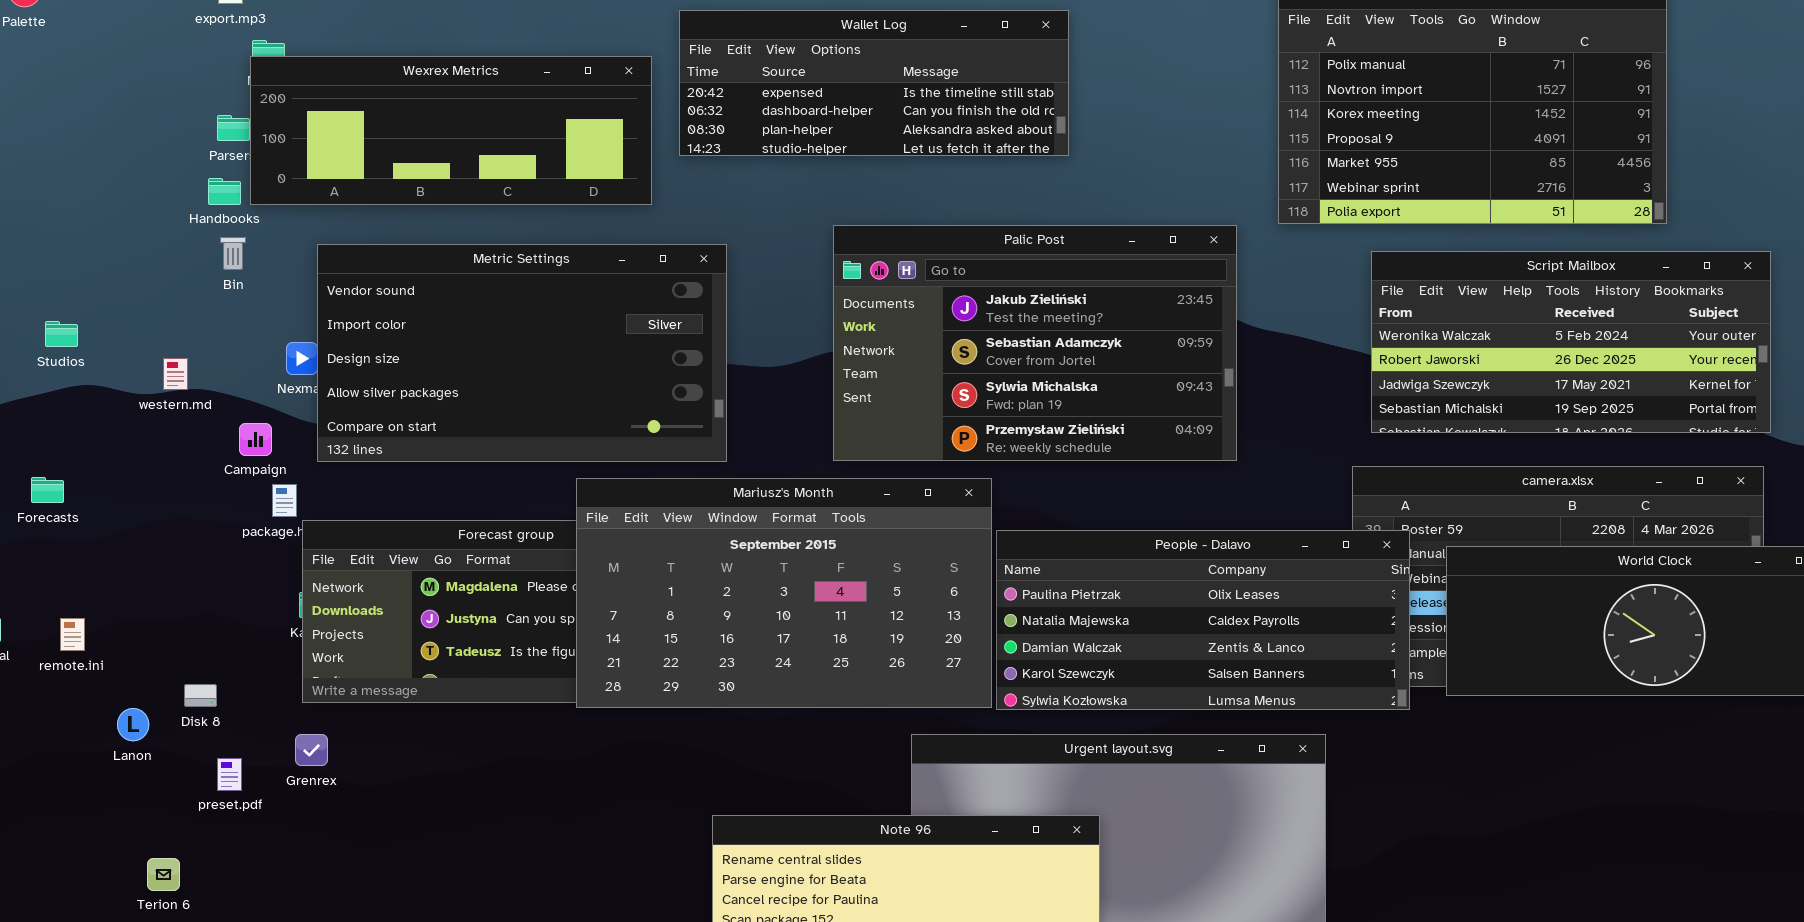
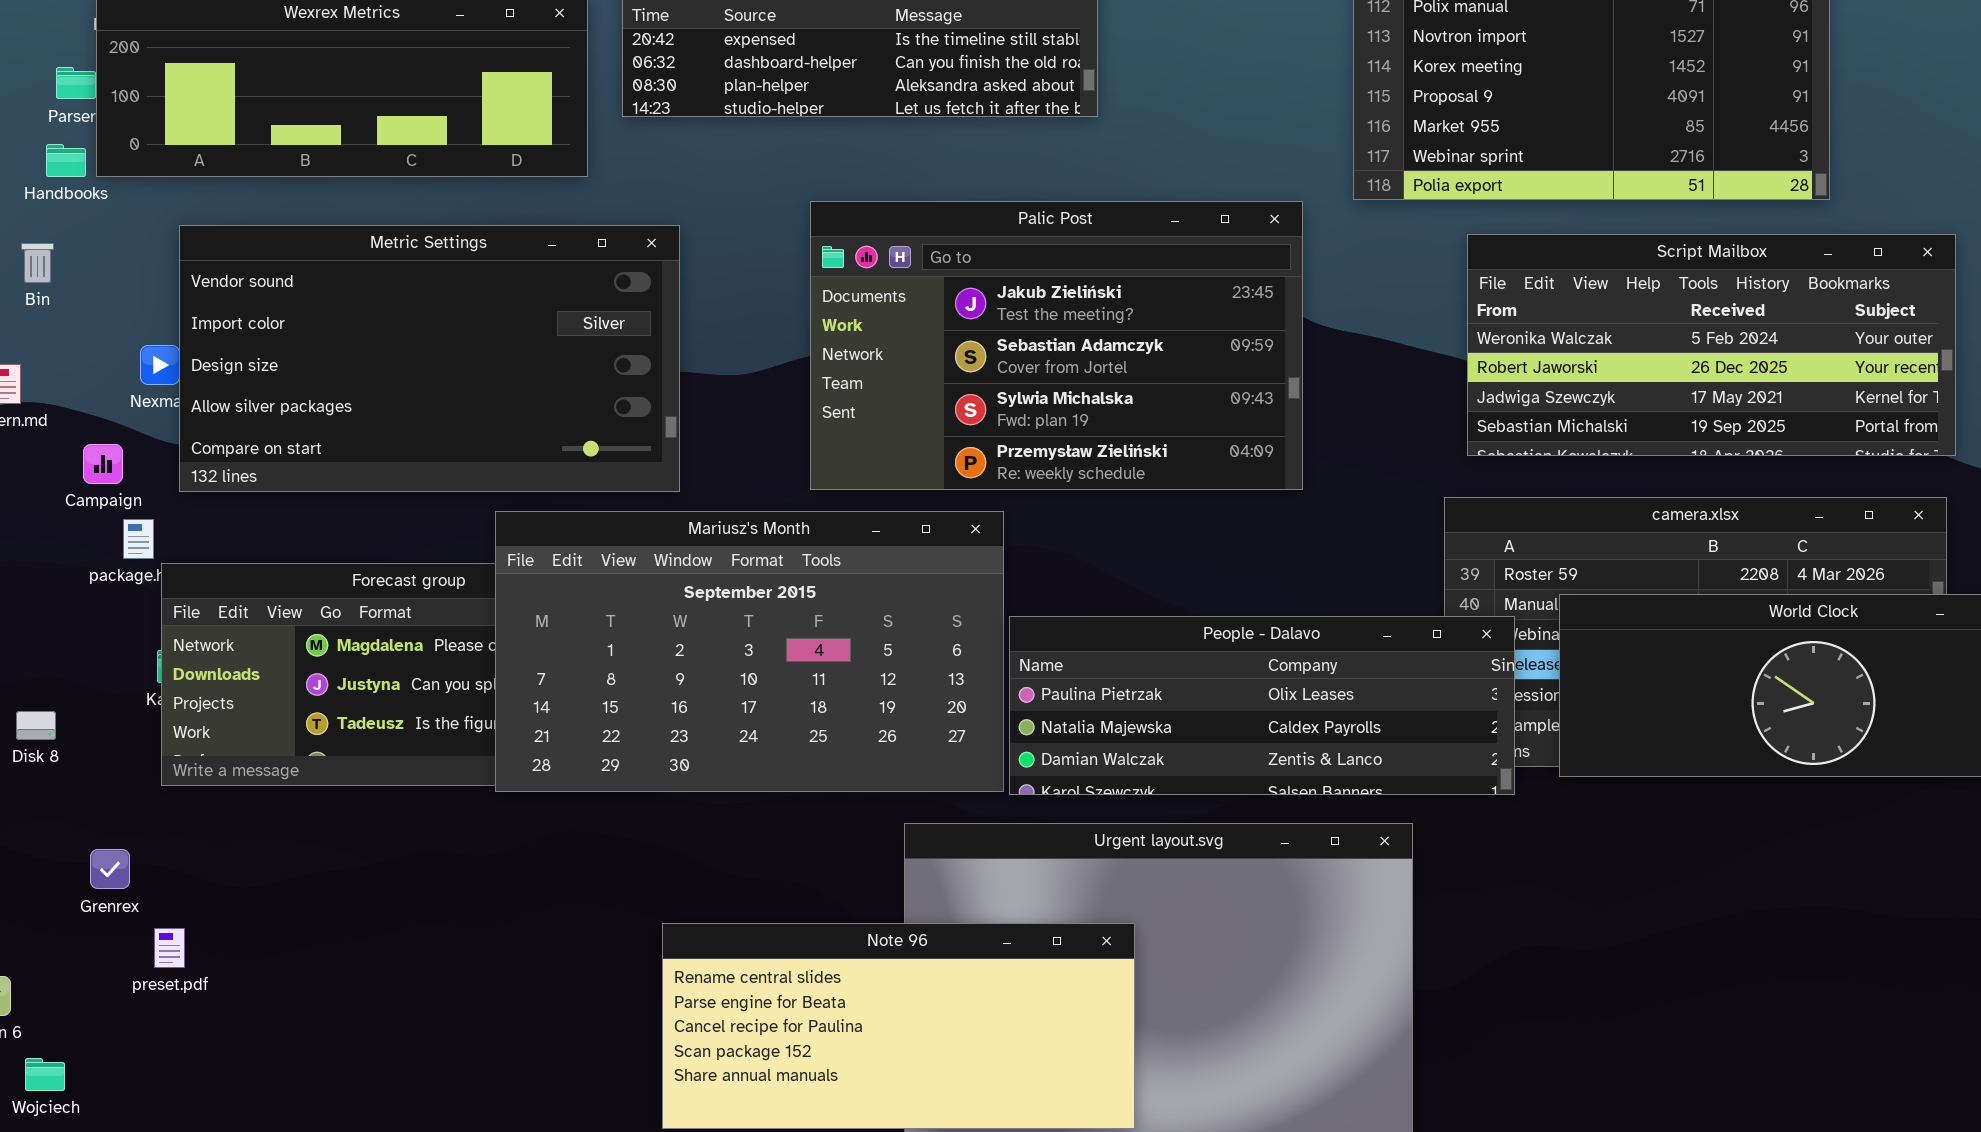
Bin: [220,237,246,270] -> [21,243,54,283], moved
People - Dalavo: [996,530,1410,710] -> [1009,616,1515,795], resized
Disk 8: [184,684,217,707] -> [16,711,56,740], moved
Grenrex: [295,734,328,766] -> [90,849,130,889], moved
preset.pdf: [217,758,242,791] -> [154,928,185,968], moved

